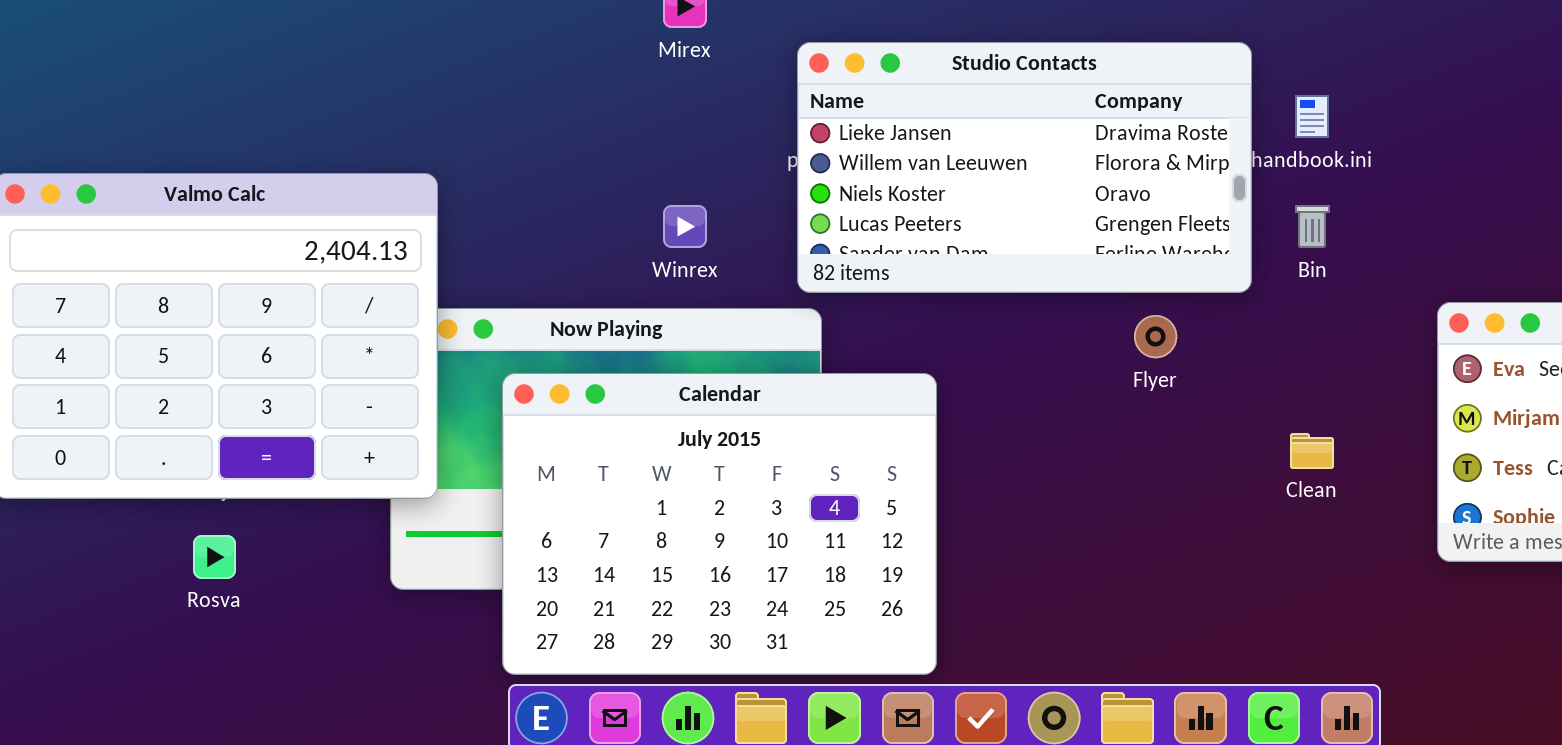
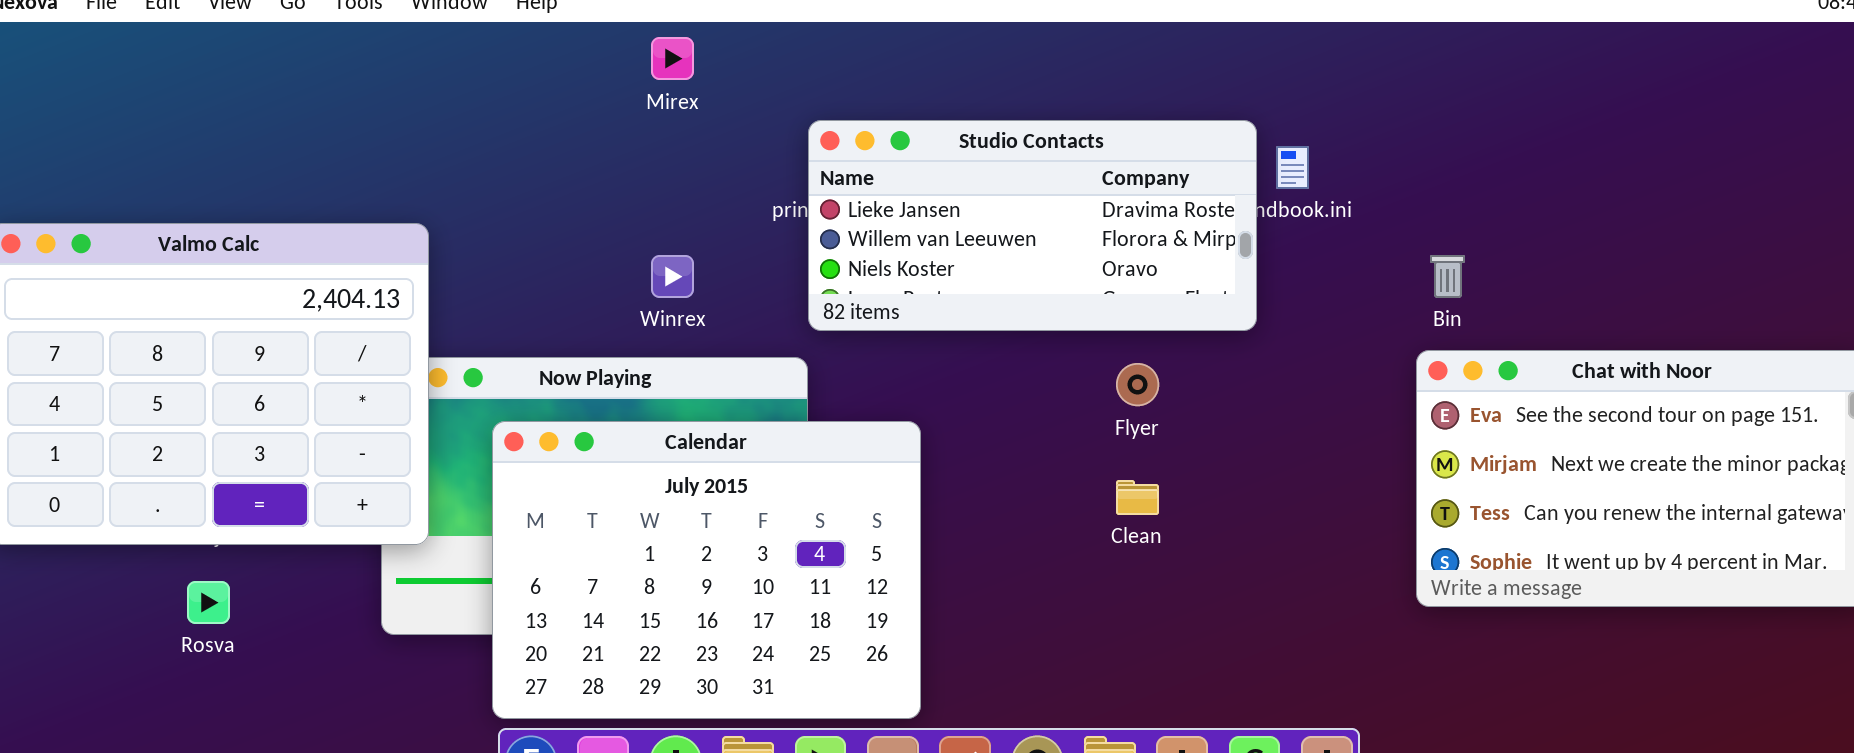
Studio Contacts: [797,42,1252,293] -> [808,120,1257,331], moved, resized
Bin: [1295,205,1330,248] -> [1430,255,1465,298], moved
Clean: [1290,433,1334,469] -> [1116,480,1159,515], moved

